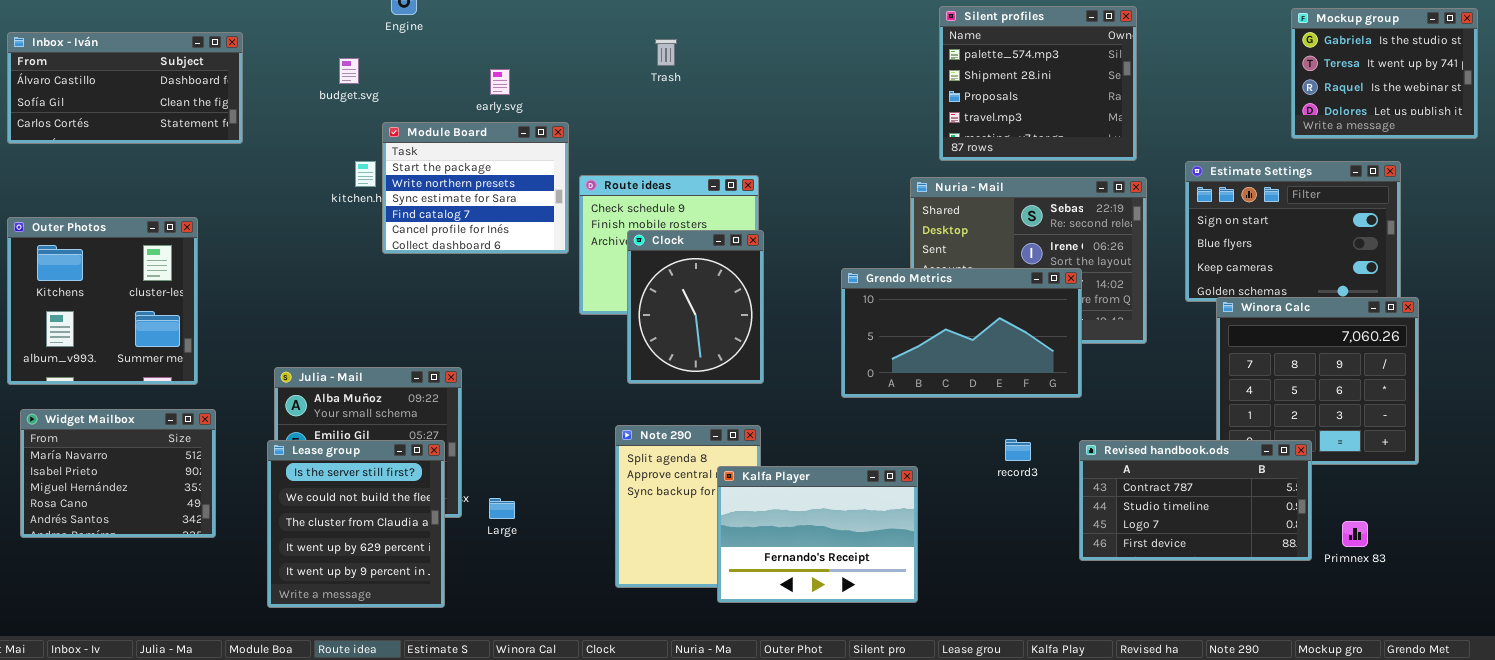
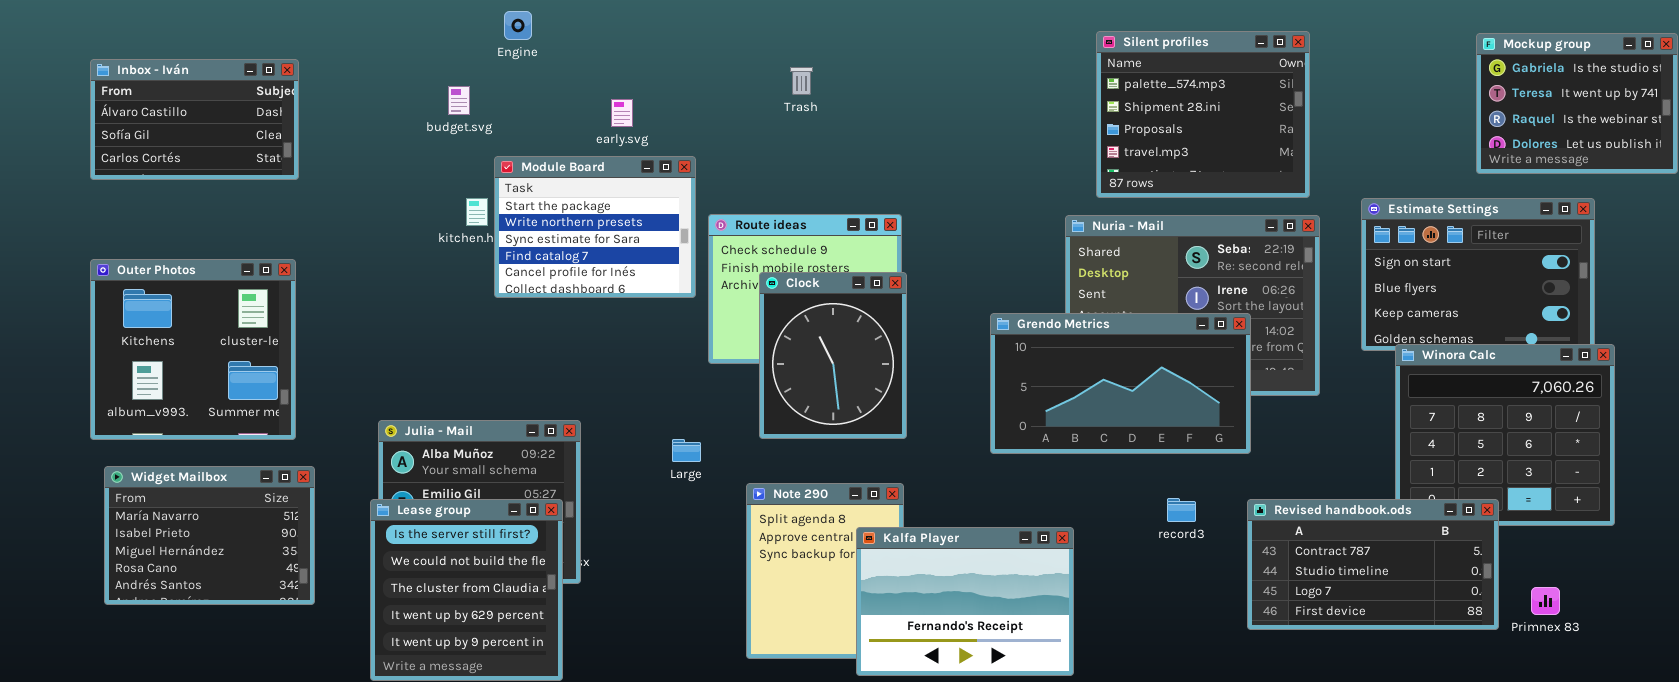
Inbox - Iván: [7,32,243,144] -> [90,59,299,180], resized
Large: [489,498,515,519] -> [672,439,701,462], moved

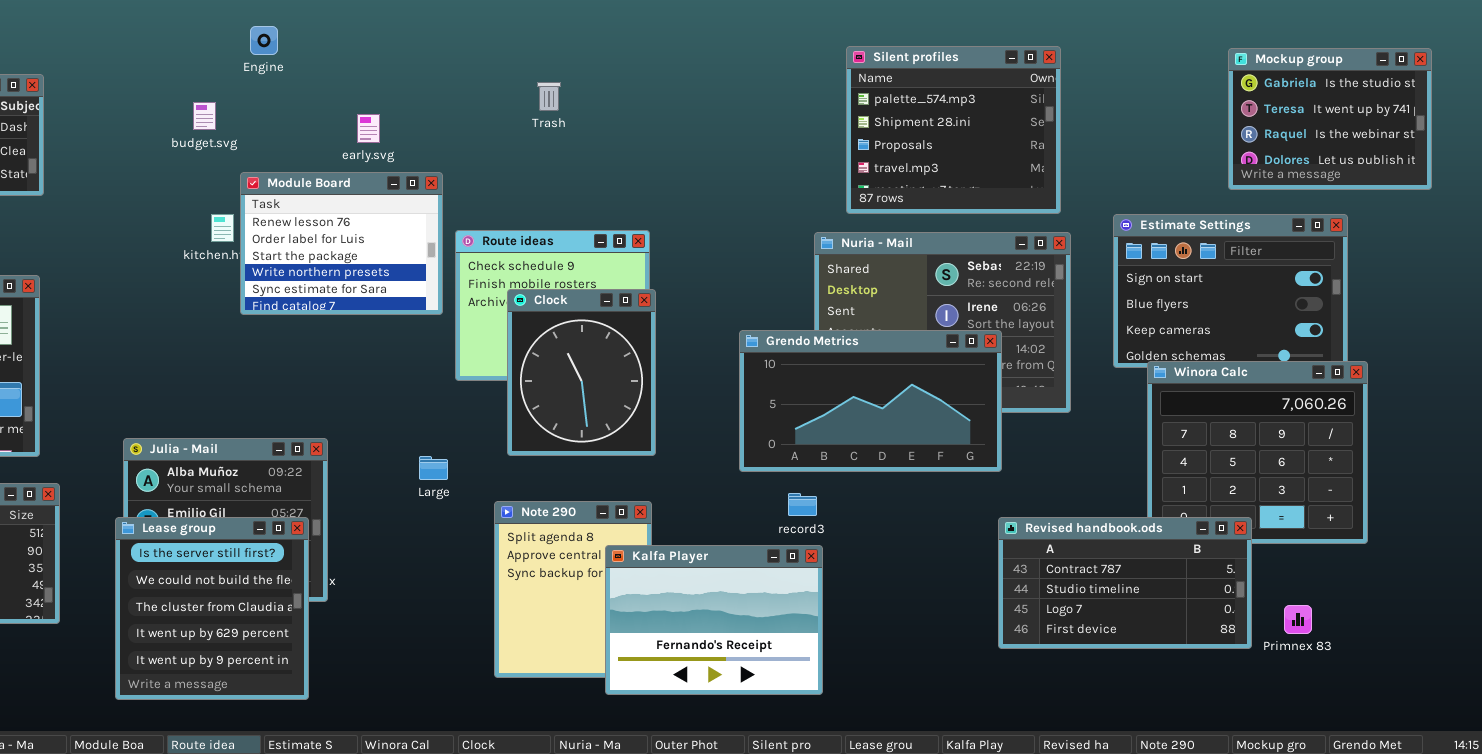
Module Board: [494,156,696,298] -> [240,172,443,315], scrolled up 2 rows
record3: [1167,498,1196,522] -> [788,493,817,516], moved

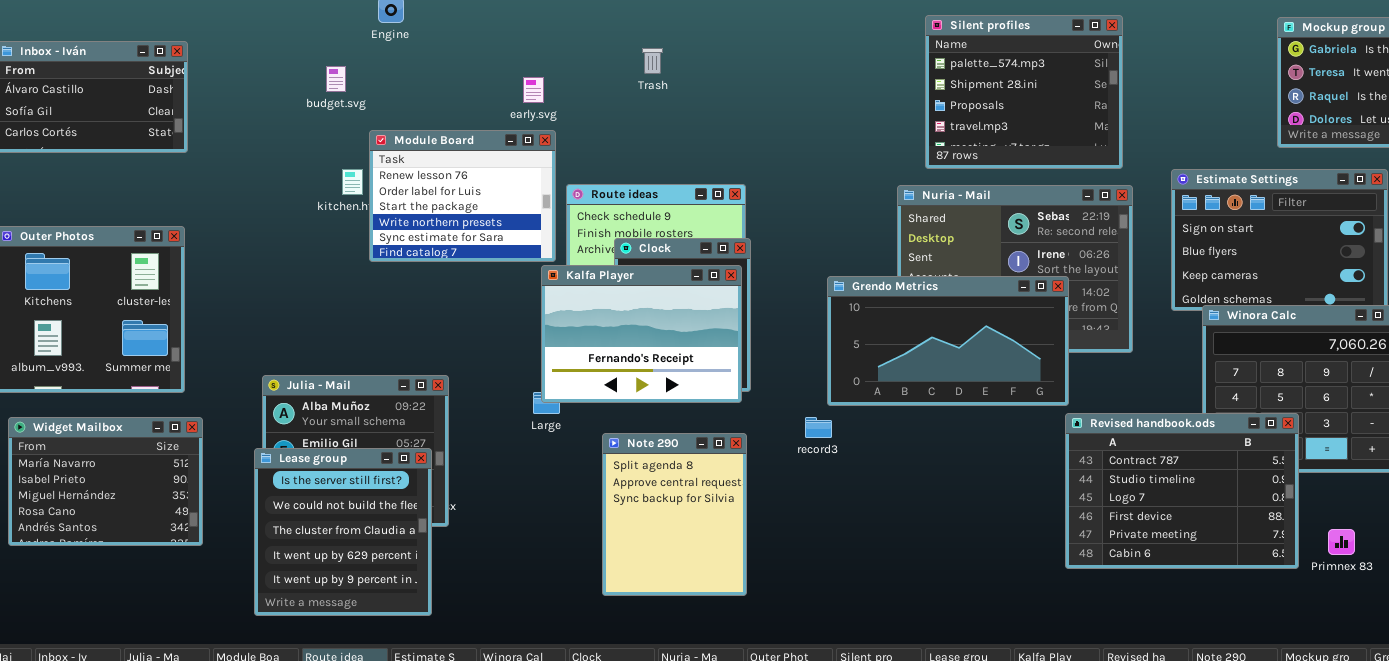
early.svg: [357,114,380,143] -> [523,77,544,103], moved
record3: [788,493,817,516] -> [805,417,832,438], moved
Revised handbook.ods: [998,517,1252,649] -> [1065,413,1299,569], resized
Kalfa Player: [605,545,823,695] -> [541,265,742,403], moved

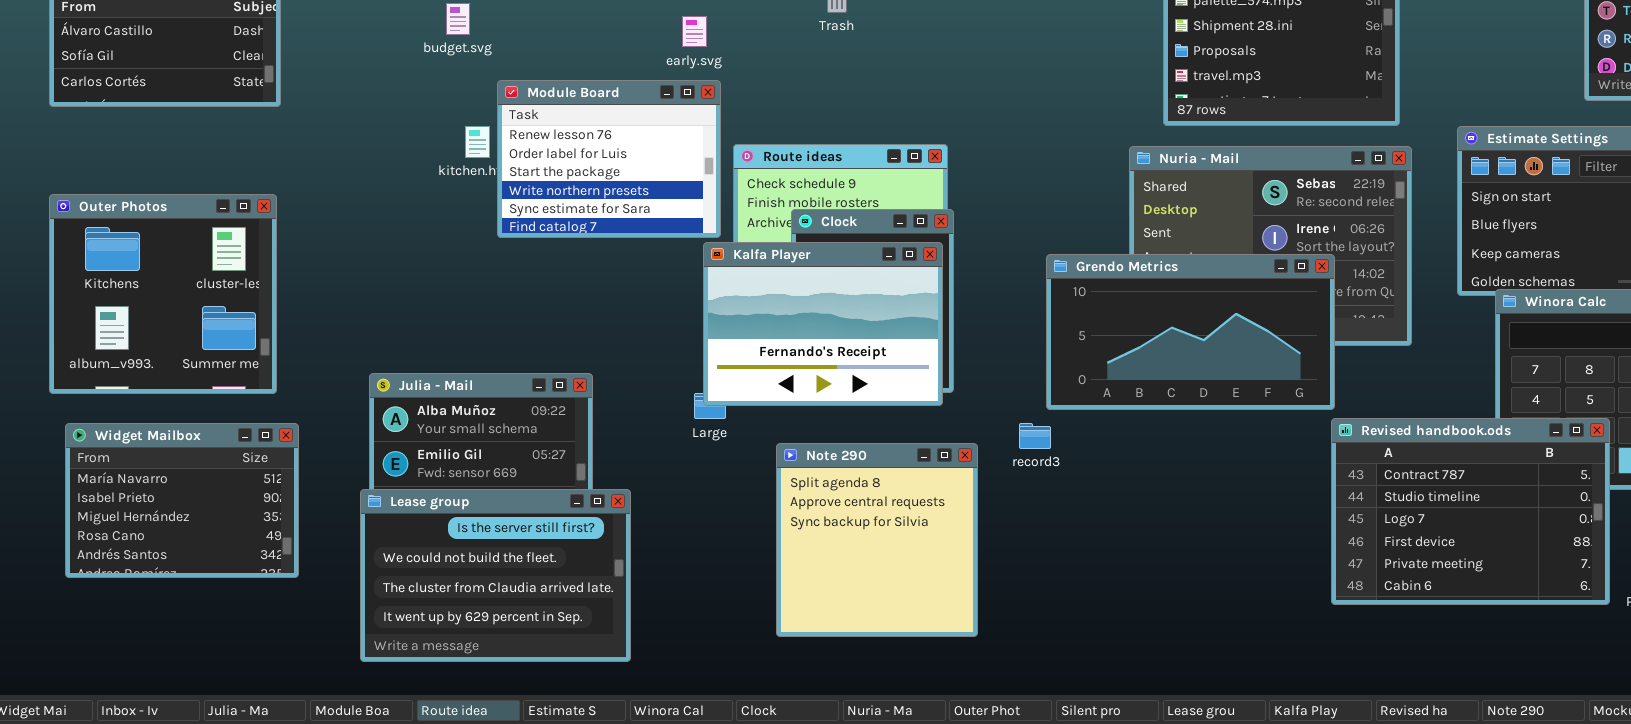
Note 290: [602,433,747,596] -> [776,443,978,637], resized
Lease group: [254,448,432,616] -> [360,489,631,662], resized

